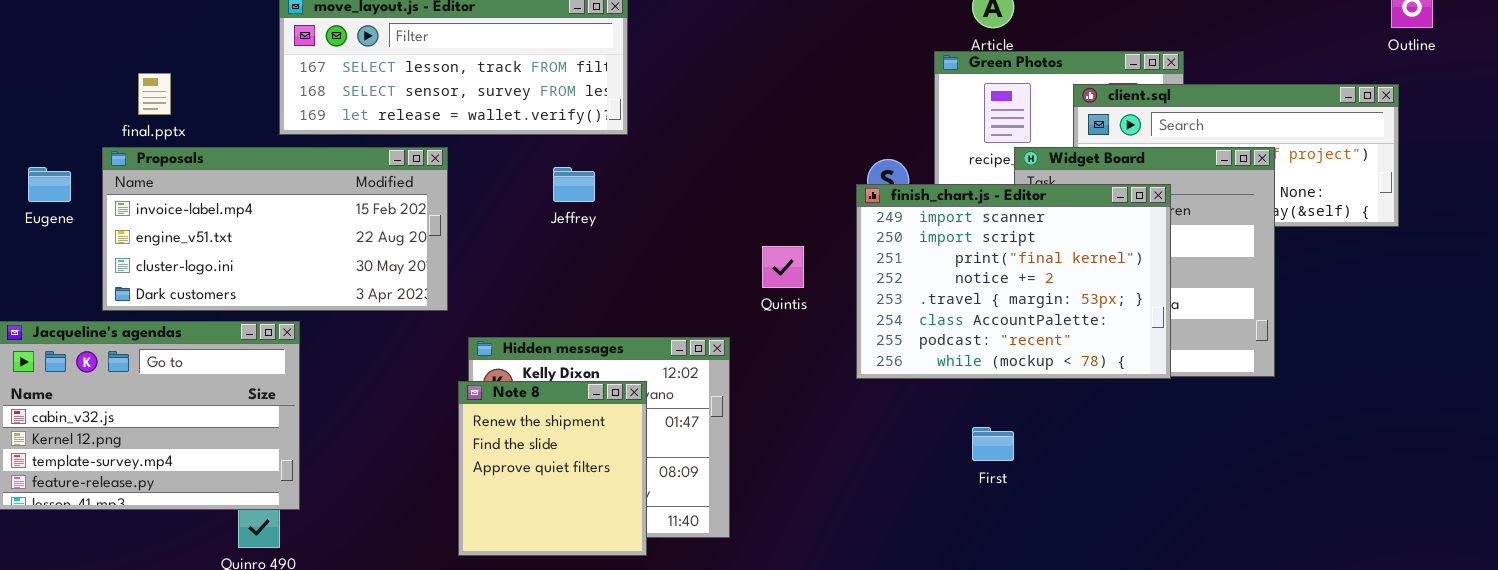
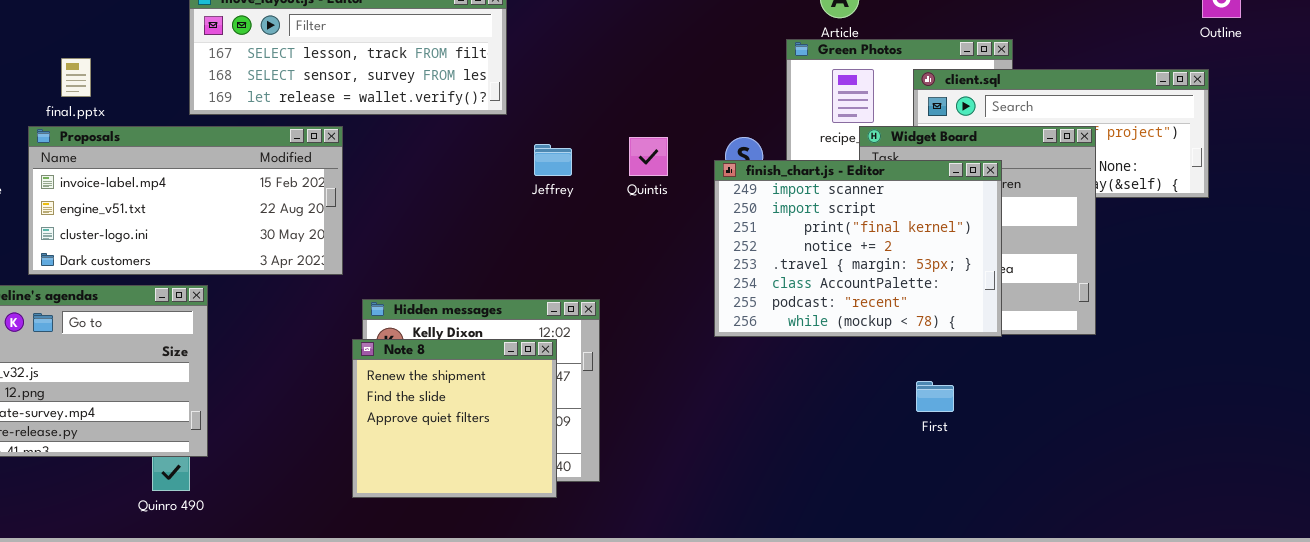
Jeffrey: [553,167,595,202] -> [534,144,572,176], moved
Quintis: [762,246,804,288] -> [629,137,668,176], moved
Note 8: [458,381,647,556] -> [352,339,557,498], resized
First: [972,427,1014,461] -> [916,381,954,412], moved

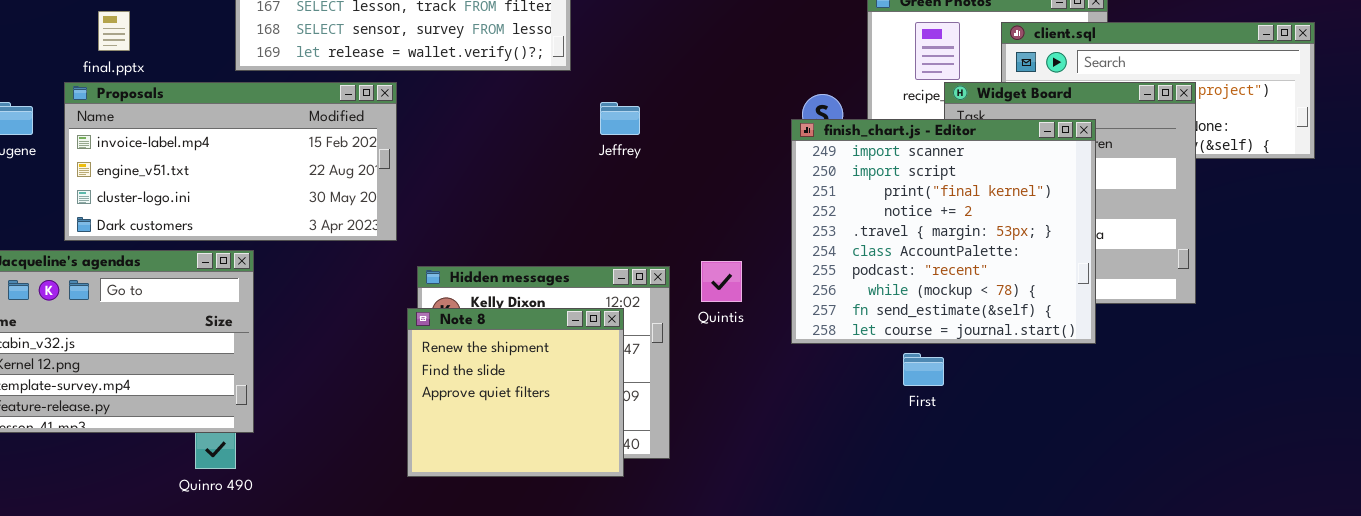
Quintis: [629,137,668,176] -> [701,261,742,302], moved
finish_chart.js - Editor: [714,160,1002,337] -> [791,119,1096,344], resized
First: [916,381,954,412] -> [903,353,944,386], moved

